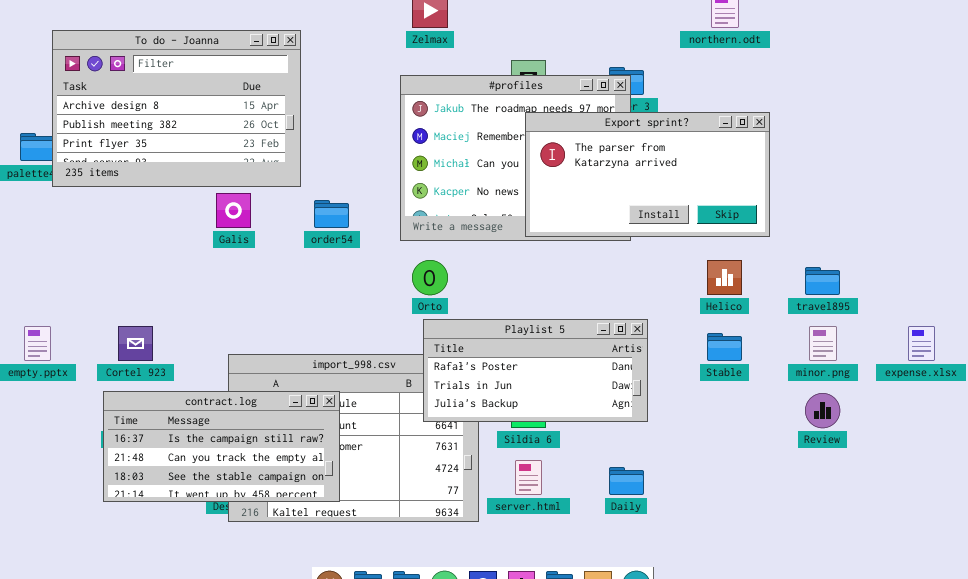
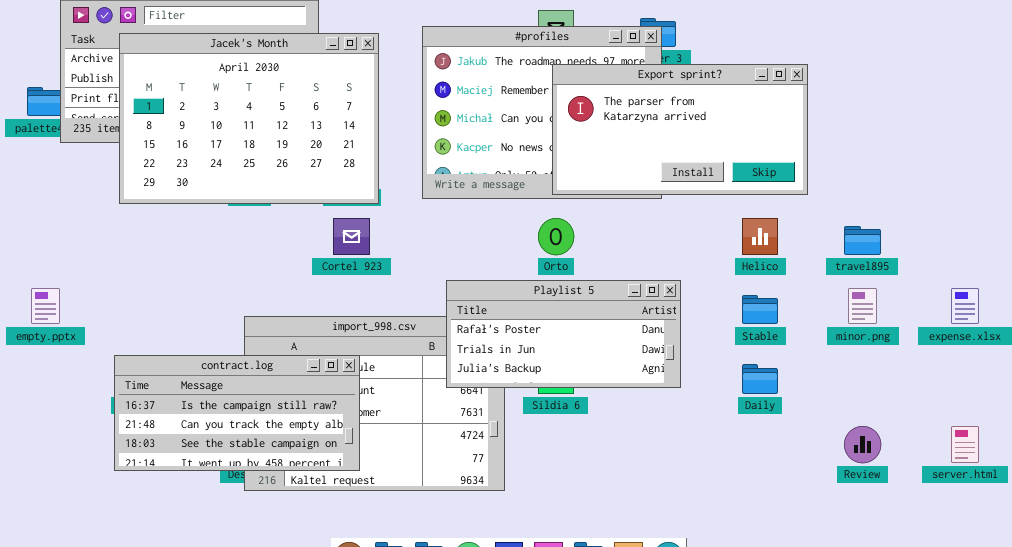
Jacek's Month: none -> [119,33,379,204], opened
Orto: [412,260,448,295] -> [538,218,574,255], moved
Cortel 923: [118,326,153,361] -> [333,218,370,255], moved
Review: [805,393,840,428] -> [844,426,881,463], moved
server.html: [515,460,542,495] -> [951,426,979,463], moved
Daily: [609,467,644,495] -> [742,364,778,394], moved

